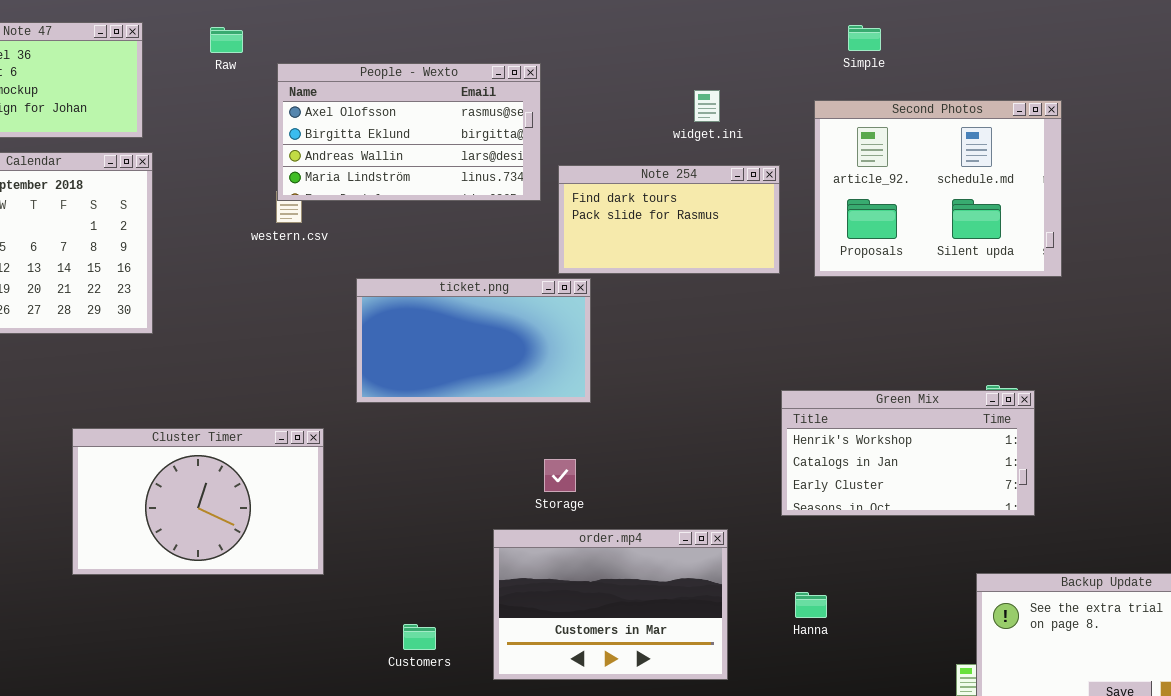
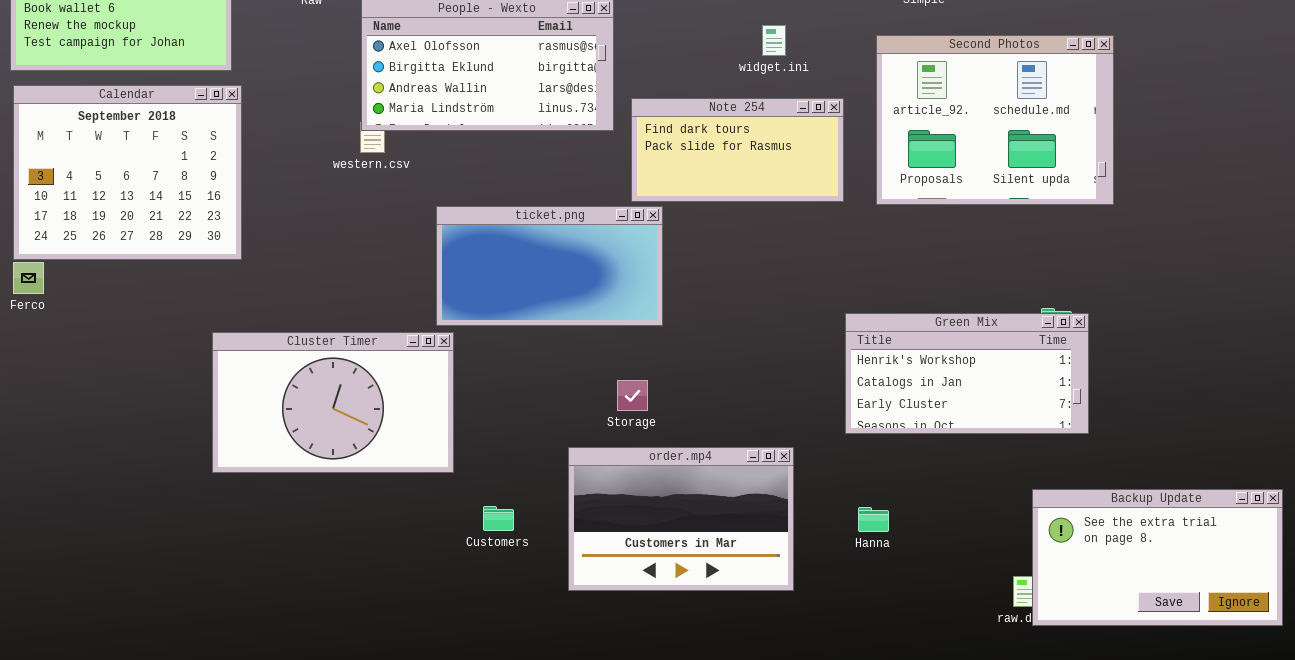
Cluster Timer: [72,428,324,575] -> [212,332,454,473], moved
Customers: [403,624,436,650] -> [483,506,514,531], moved

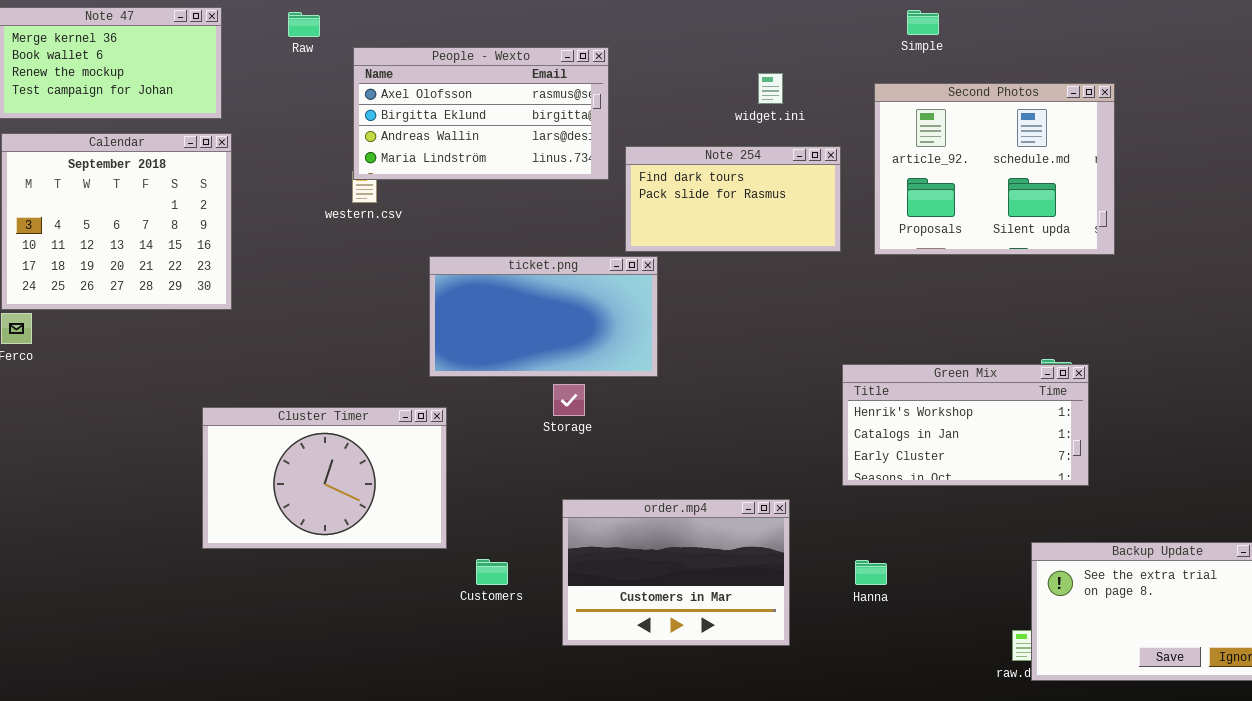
Cluster Timer: [212,332,454,473] -> [202,407,447,549], moved
Storage: [617,380,648,411] -> [553,384,585,416], moved

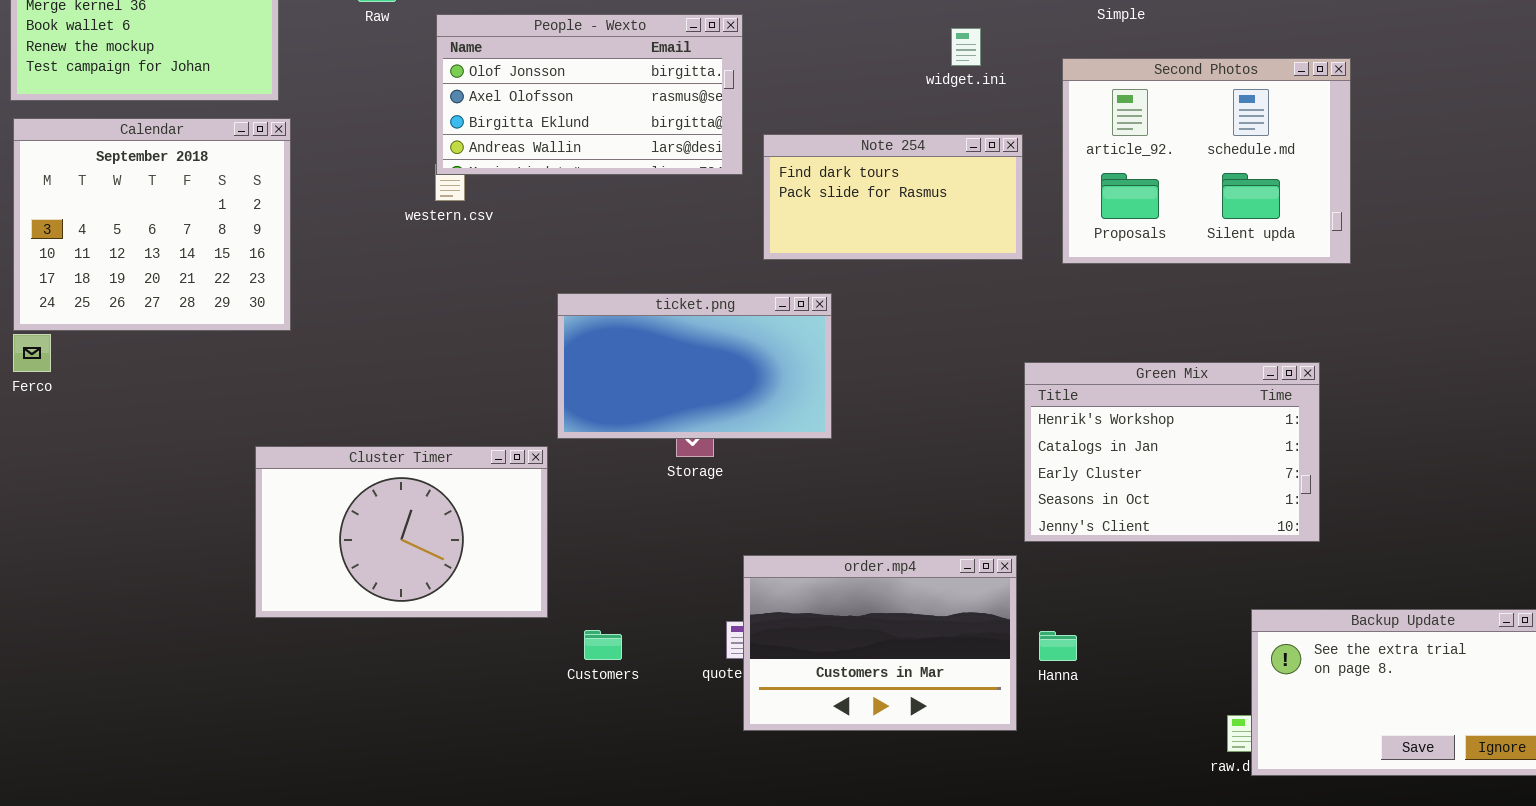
People - Wexto: [353,47,609,180] -> [436,14,743,175], scrolled up 1 row
widget.ini: [758,73,783,104] -> [951,28,981,66], moved
ticket.png: [429,256,658,377] -> [557,293,832,439], moved
Green Mix: [842,364,1089,486] -> [1024,362,1320,542], resized
order.mp4: [562,499,790,646] -> [743,555,1017,731], moved

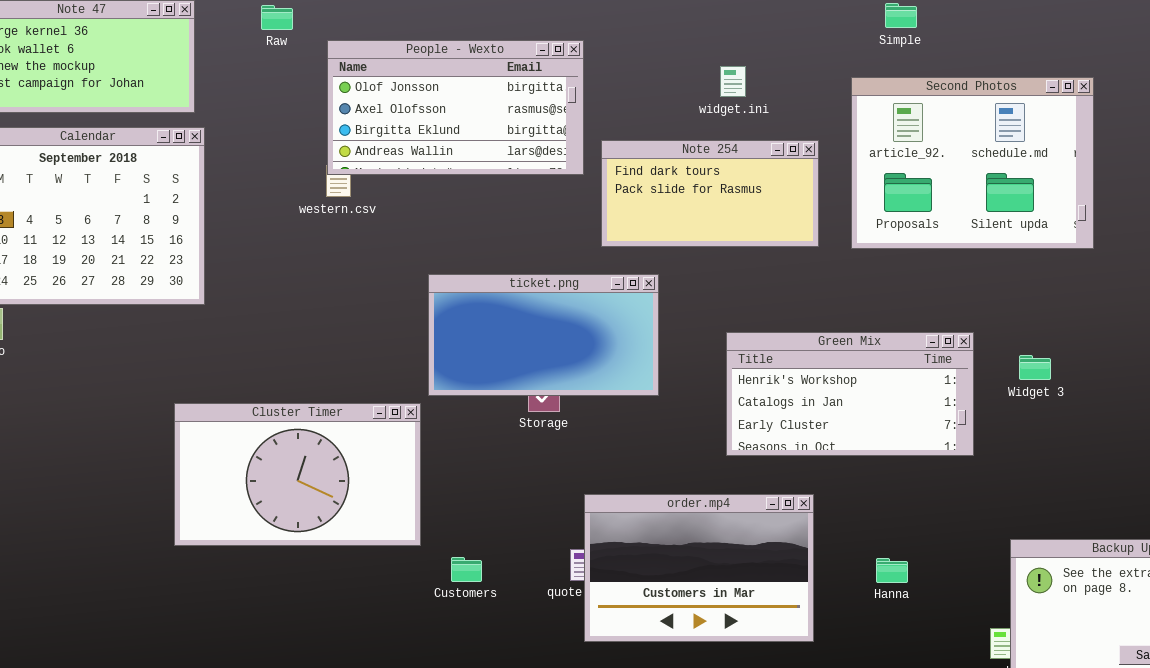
widget.ini: [951,28,981,66] -> [720,66,746,97], moved
Green Mix: [1024,362,1320,542] -> [726,332,974,456], moved, resized
Hanna: [1039,631,1077,661] -> [876,558,908,583], moved

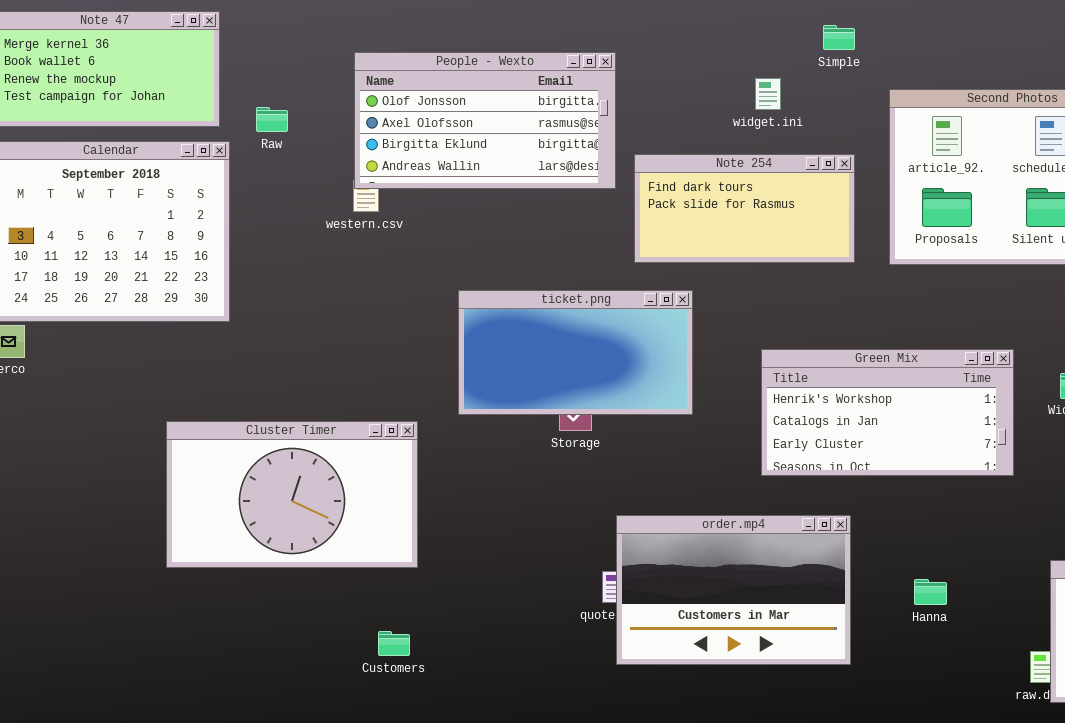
Simple: [885,3,917,28] -> [823,25,855,50], moved
Raw: [261,5,293,30] -> [256,107,288,132], moved
Cluster Timer: [174,403,421,546] -> [166,421,418,568], moved
Customers: [451,557,482,582] -> [378,631,410,656], moved

